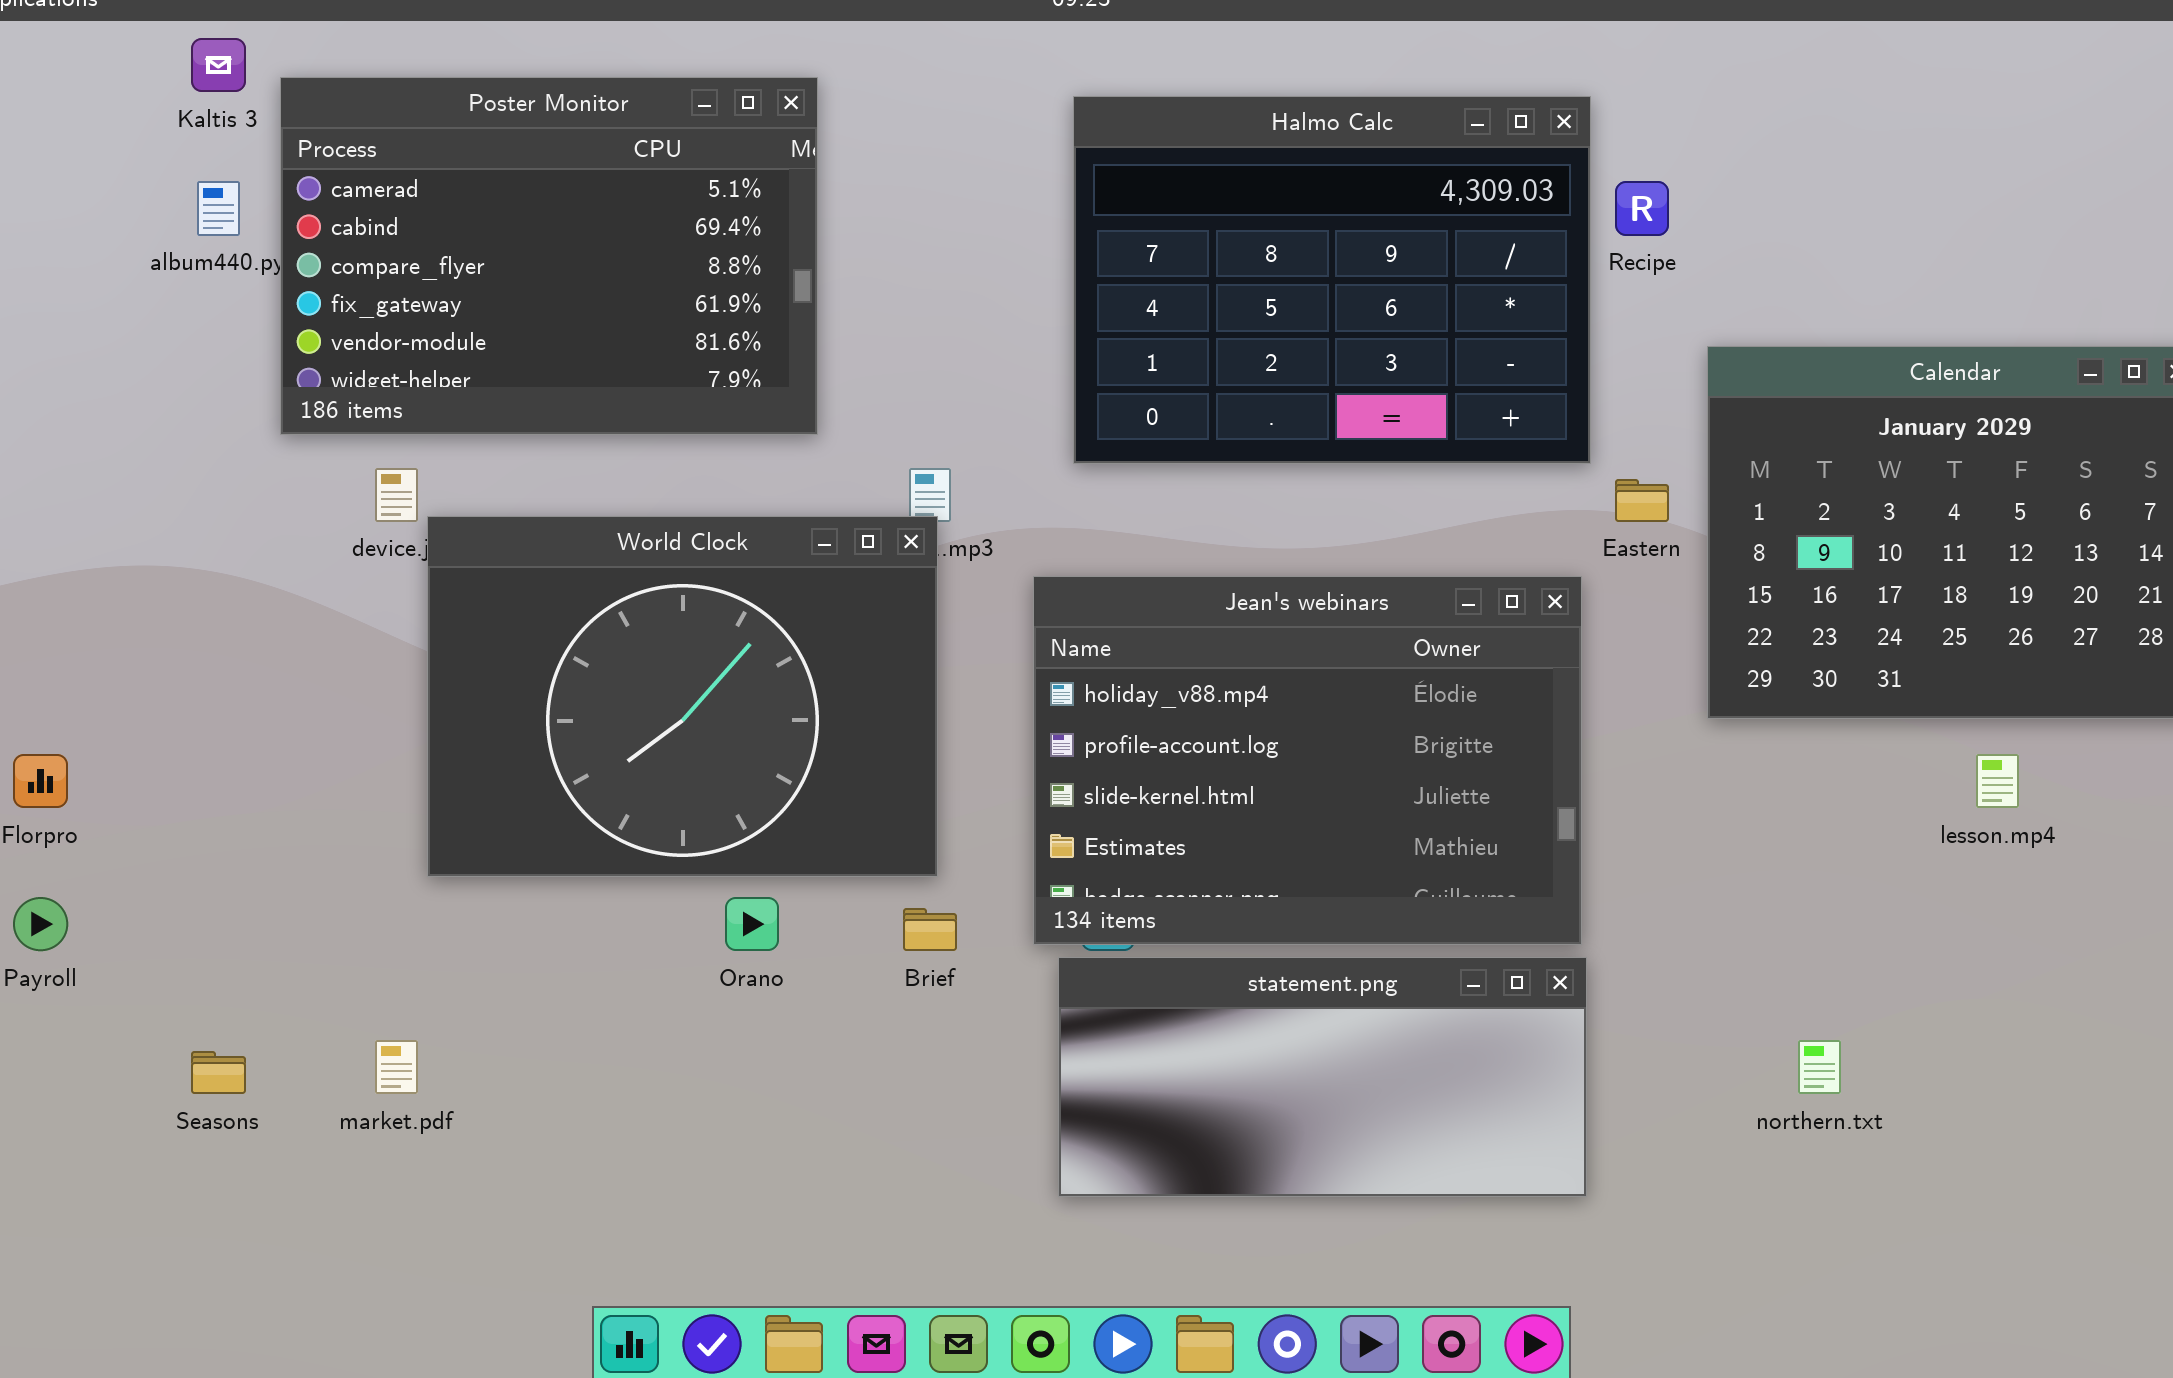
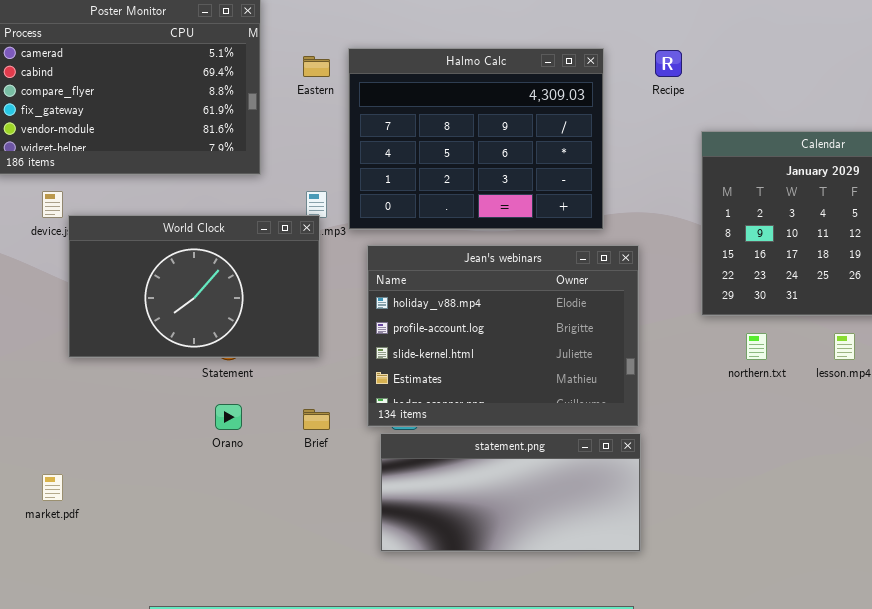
Halmo Calc: [1073,96,1591,464] -> [348,48,604,230], moved
Eastern: [1615,479,1669,522] -> [303,56,330,77], moved
World Clock: [427,516,938,877] -> [68,215,320,358], resized
northern.txt: [1798,1040,1841,1094] -> [746,333,767,360], moved

